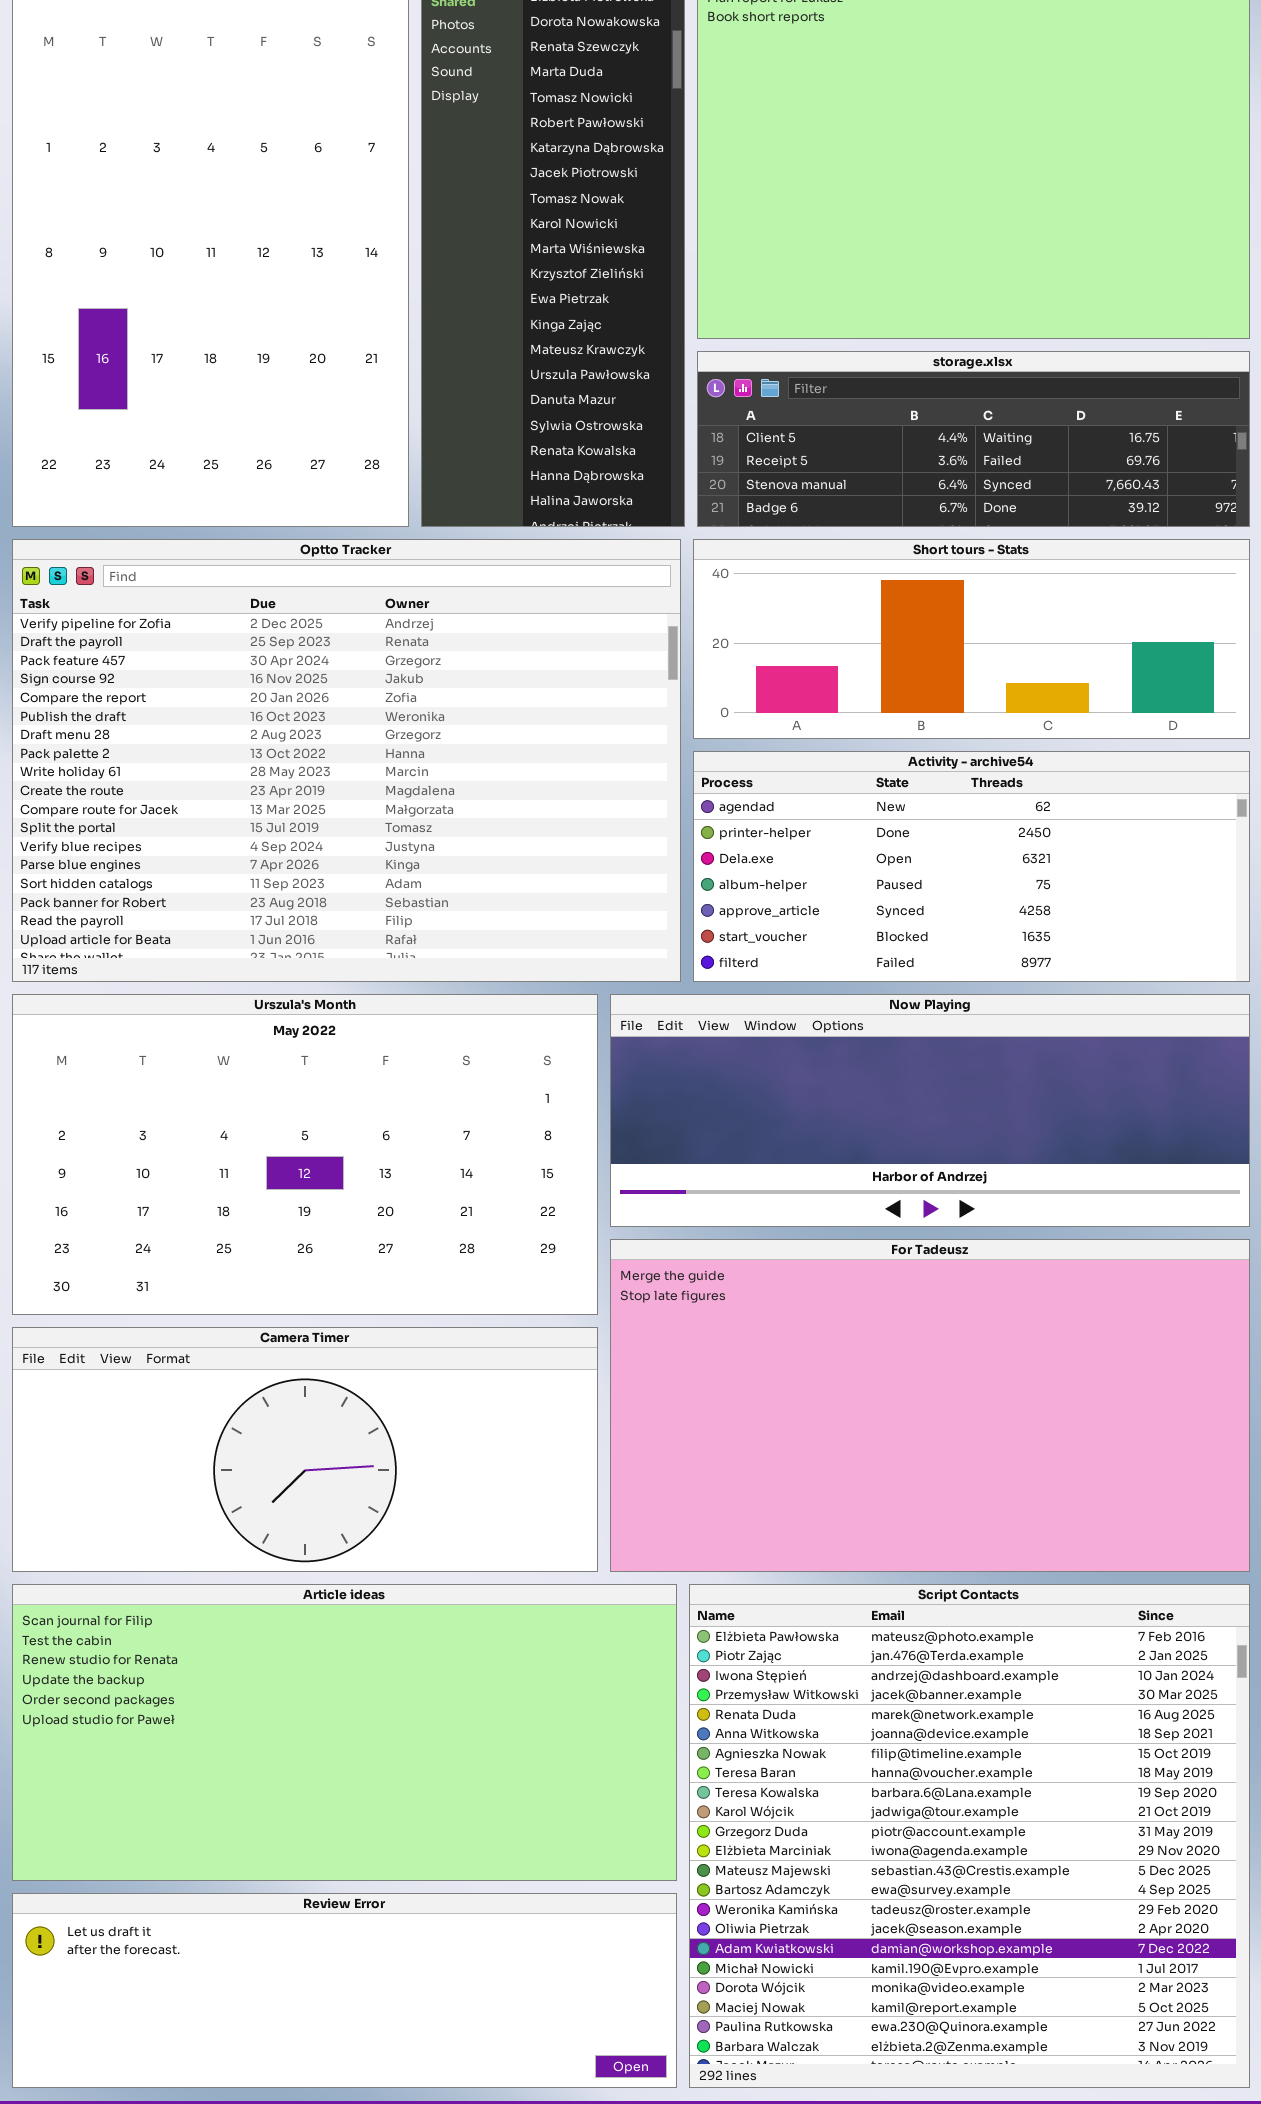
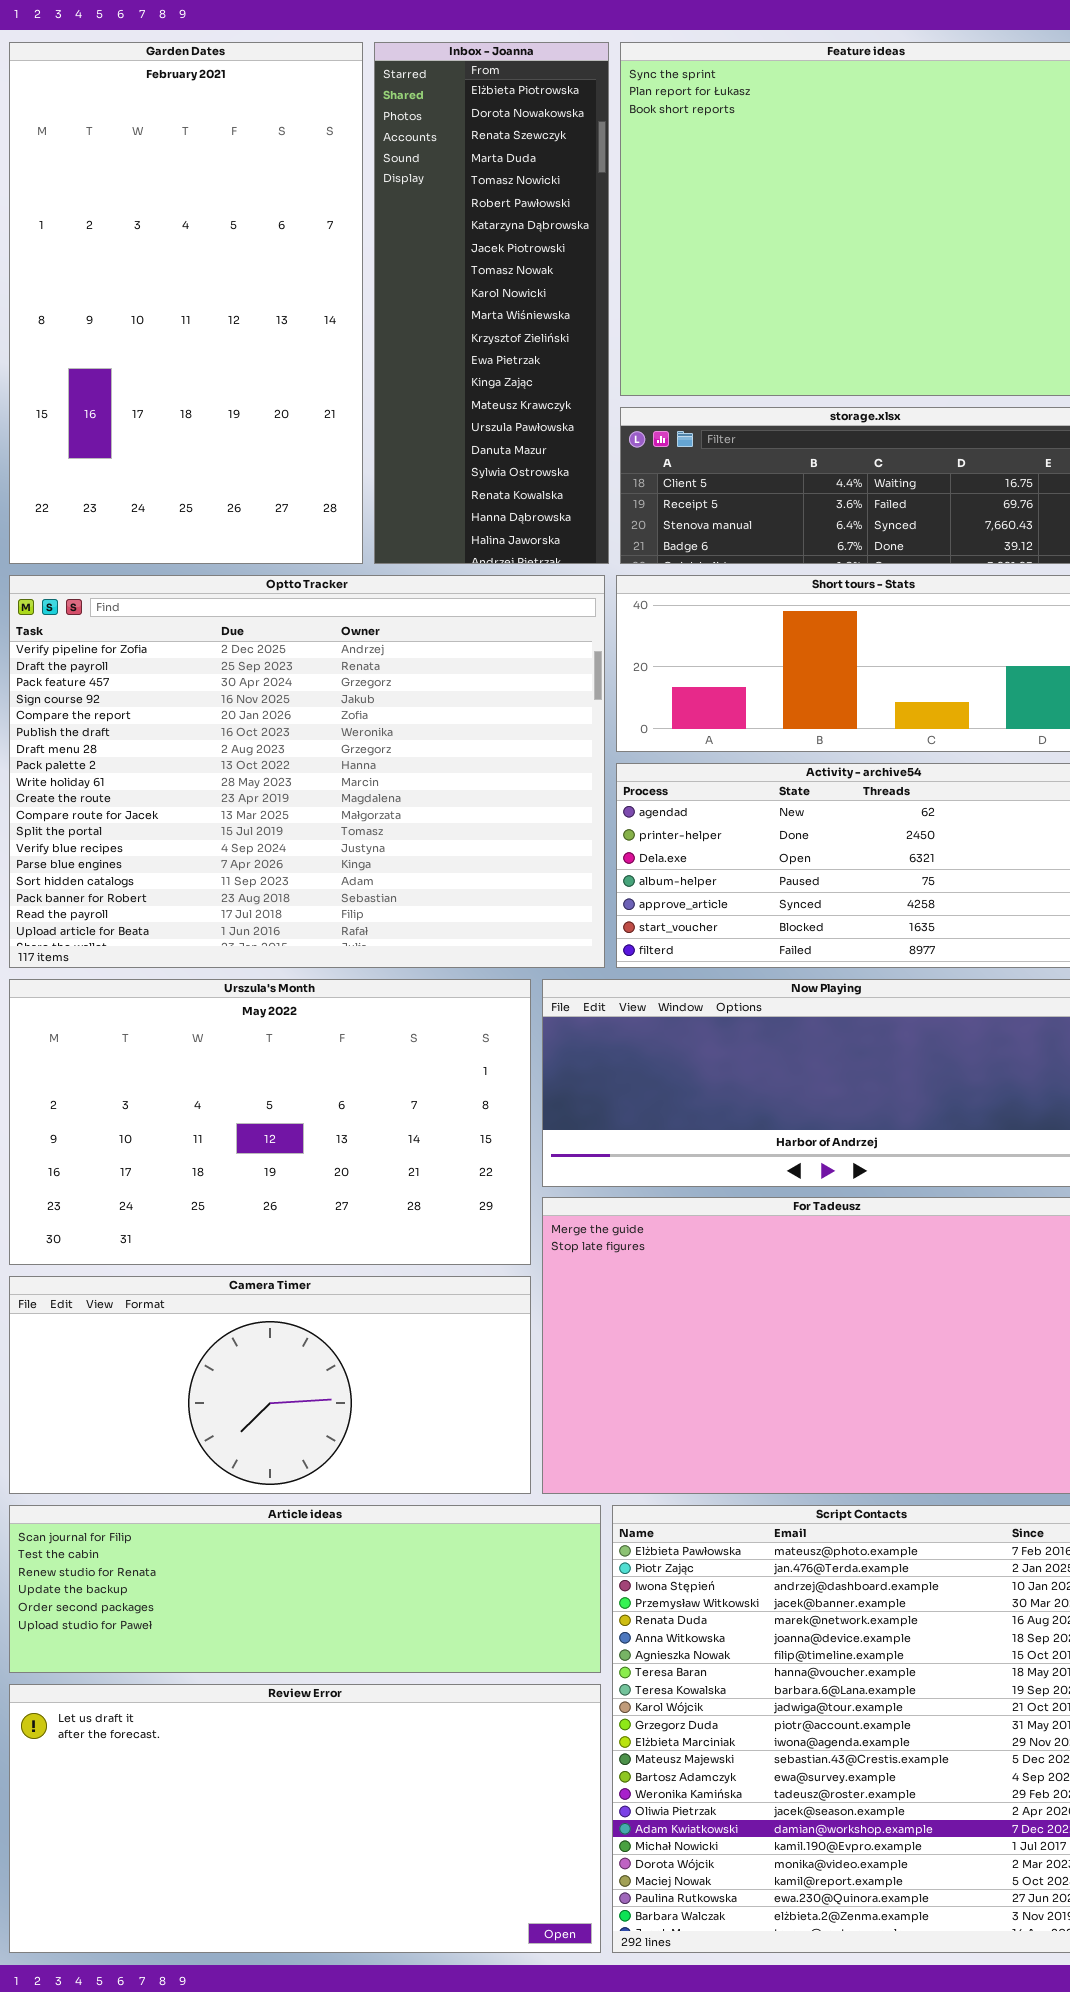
Article ideas: [12,1584,677,1881] -> [9,1505,601,1673], resized
Review Error: [12,1893,677,2088] -> [9,1684,601,1953], resized

